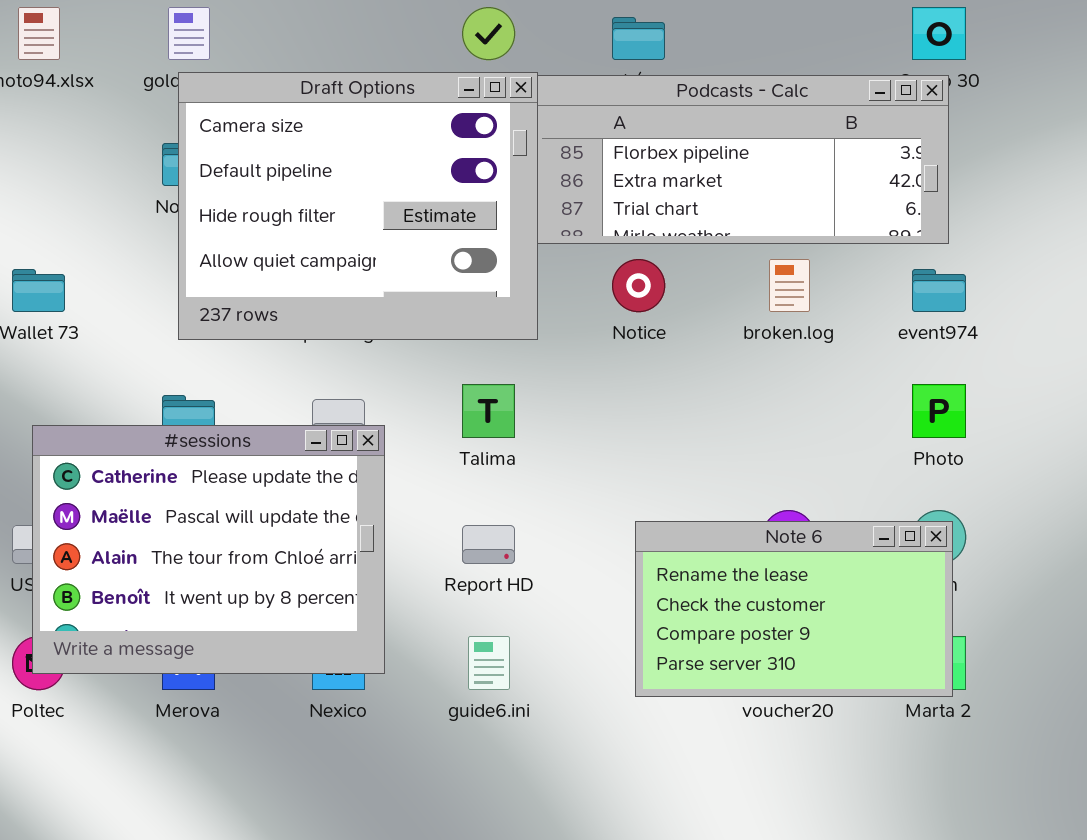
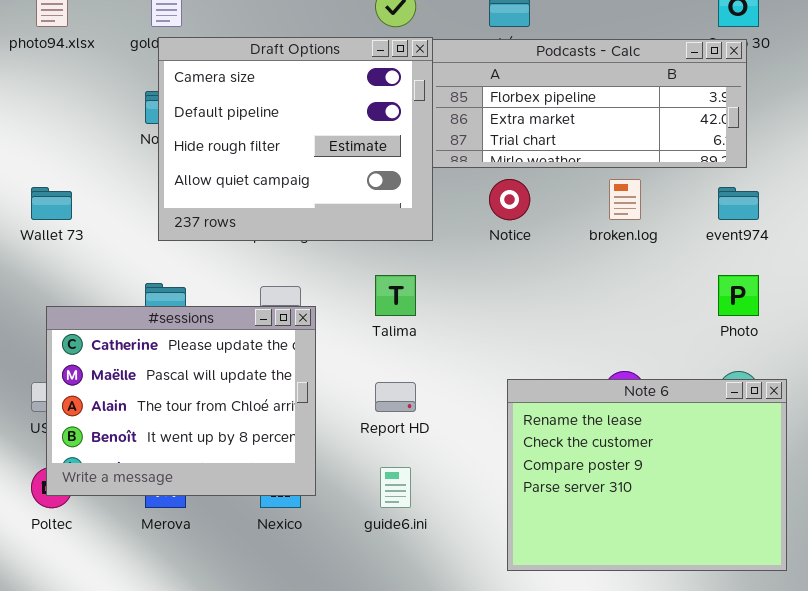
Note 6: [635,521,953,697] -> [507,379,787,571], resized

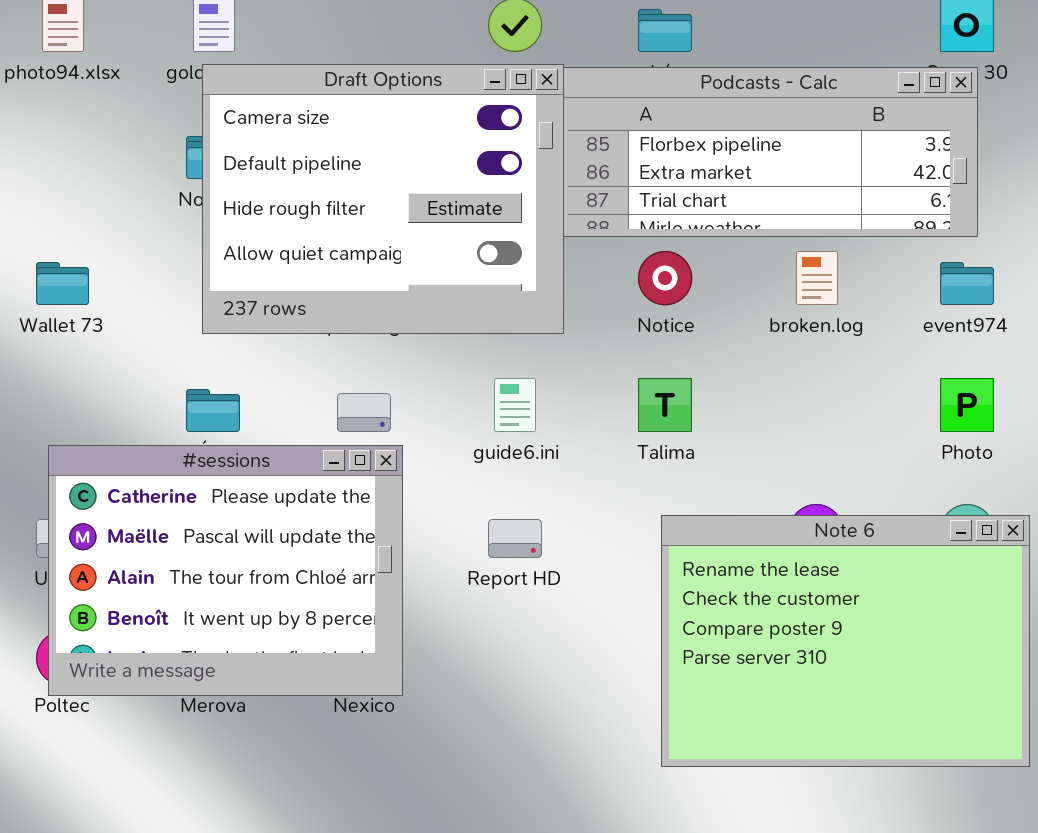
Talima: [375,275,416,316] -> [638,378,692,432], moved
#sessions: [46,306,316,496] -> [48,445,403,696], moved
guide6.ini: [380,467,411,508] -> [494,378,536,432], moved

